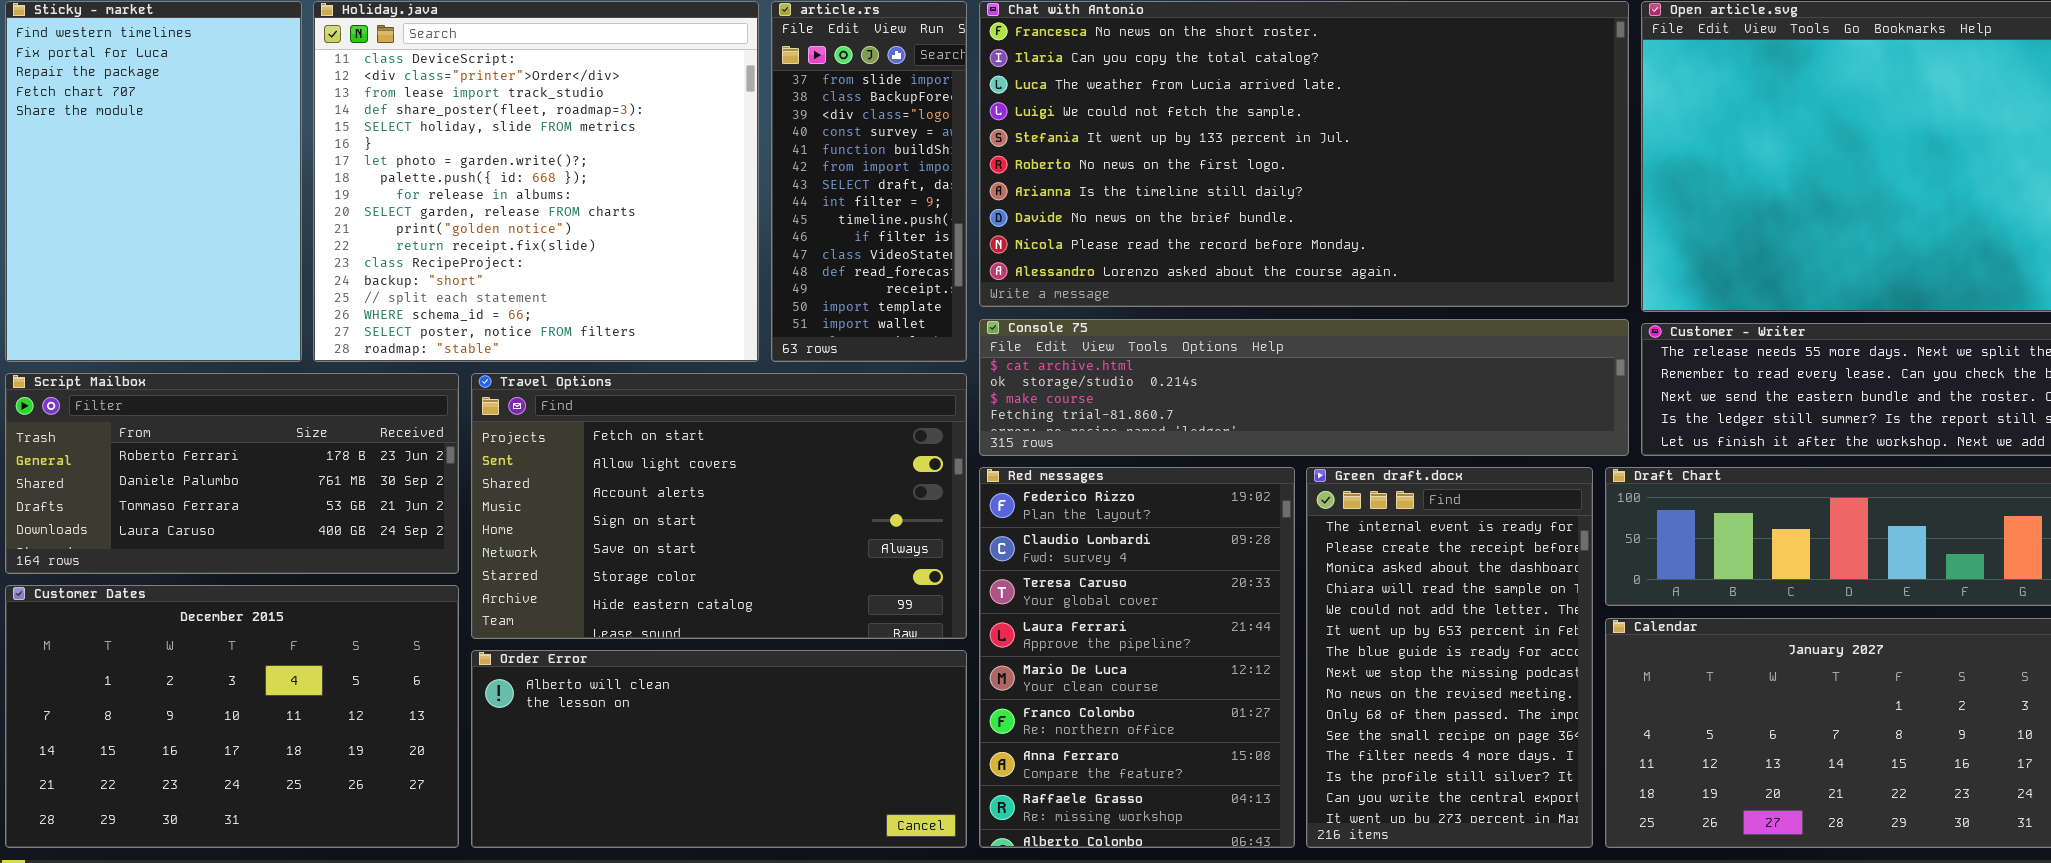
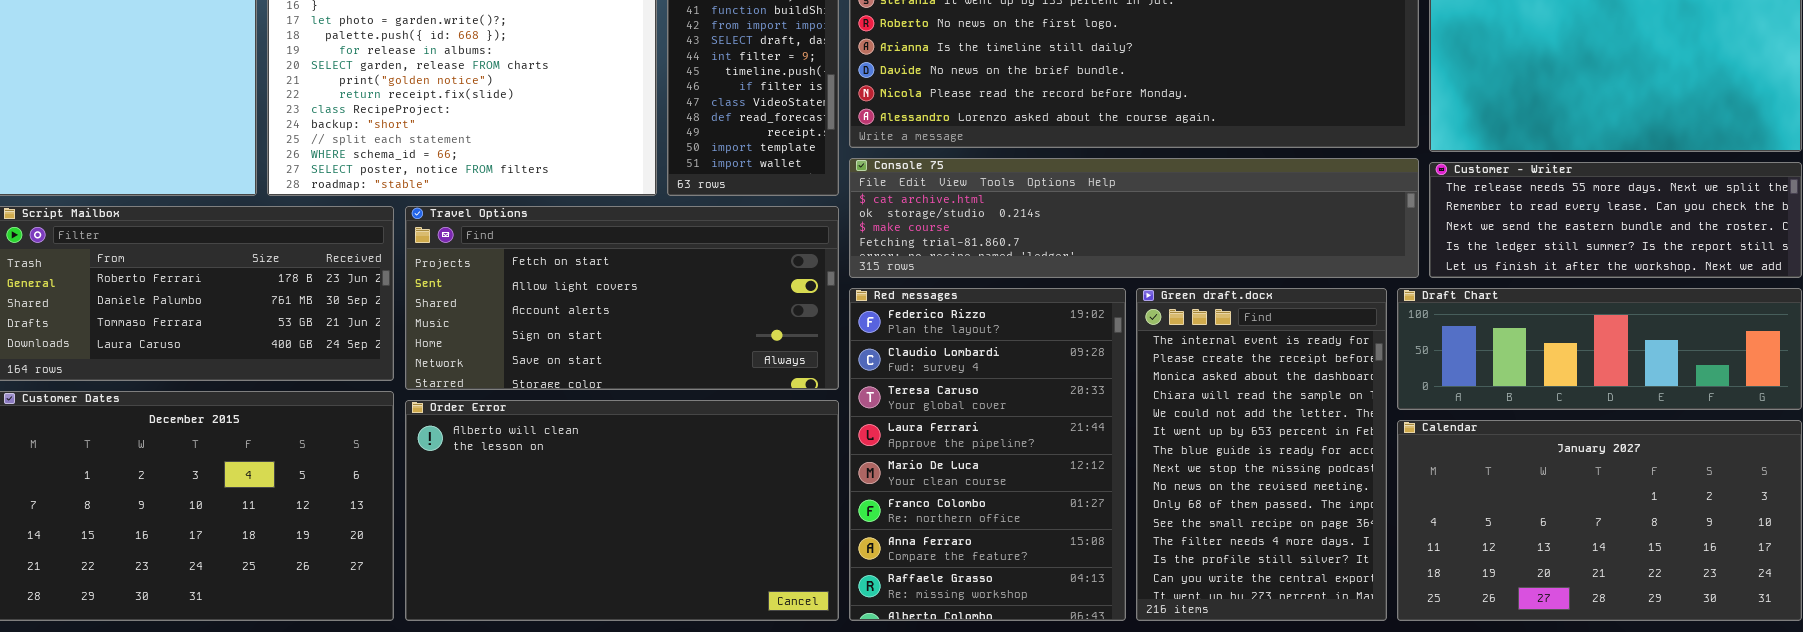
Travel Options: [471,373,967,639] -> [405,206,839,390], resized
Order Error: [471,650,967,848] -> [405,400,839,621], resized

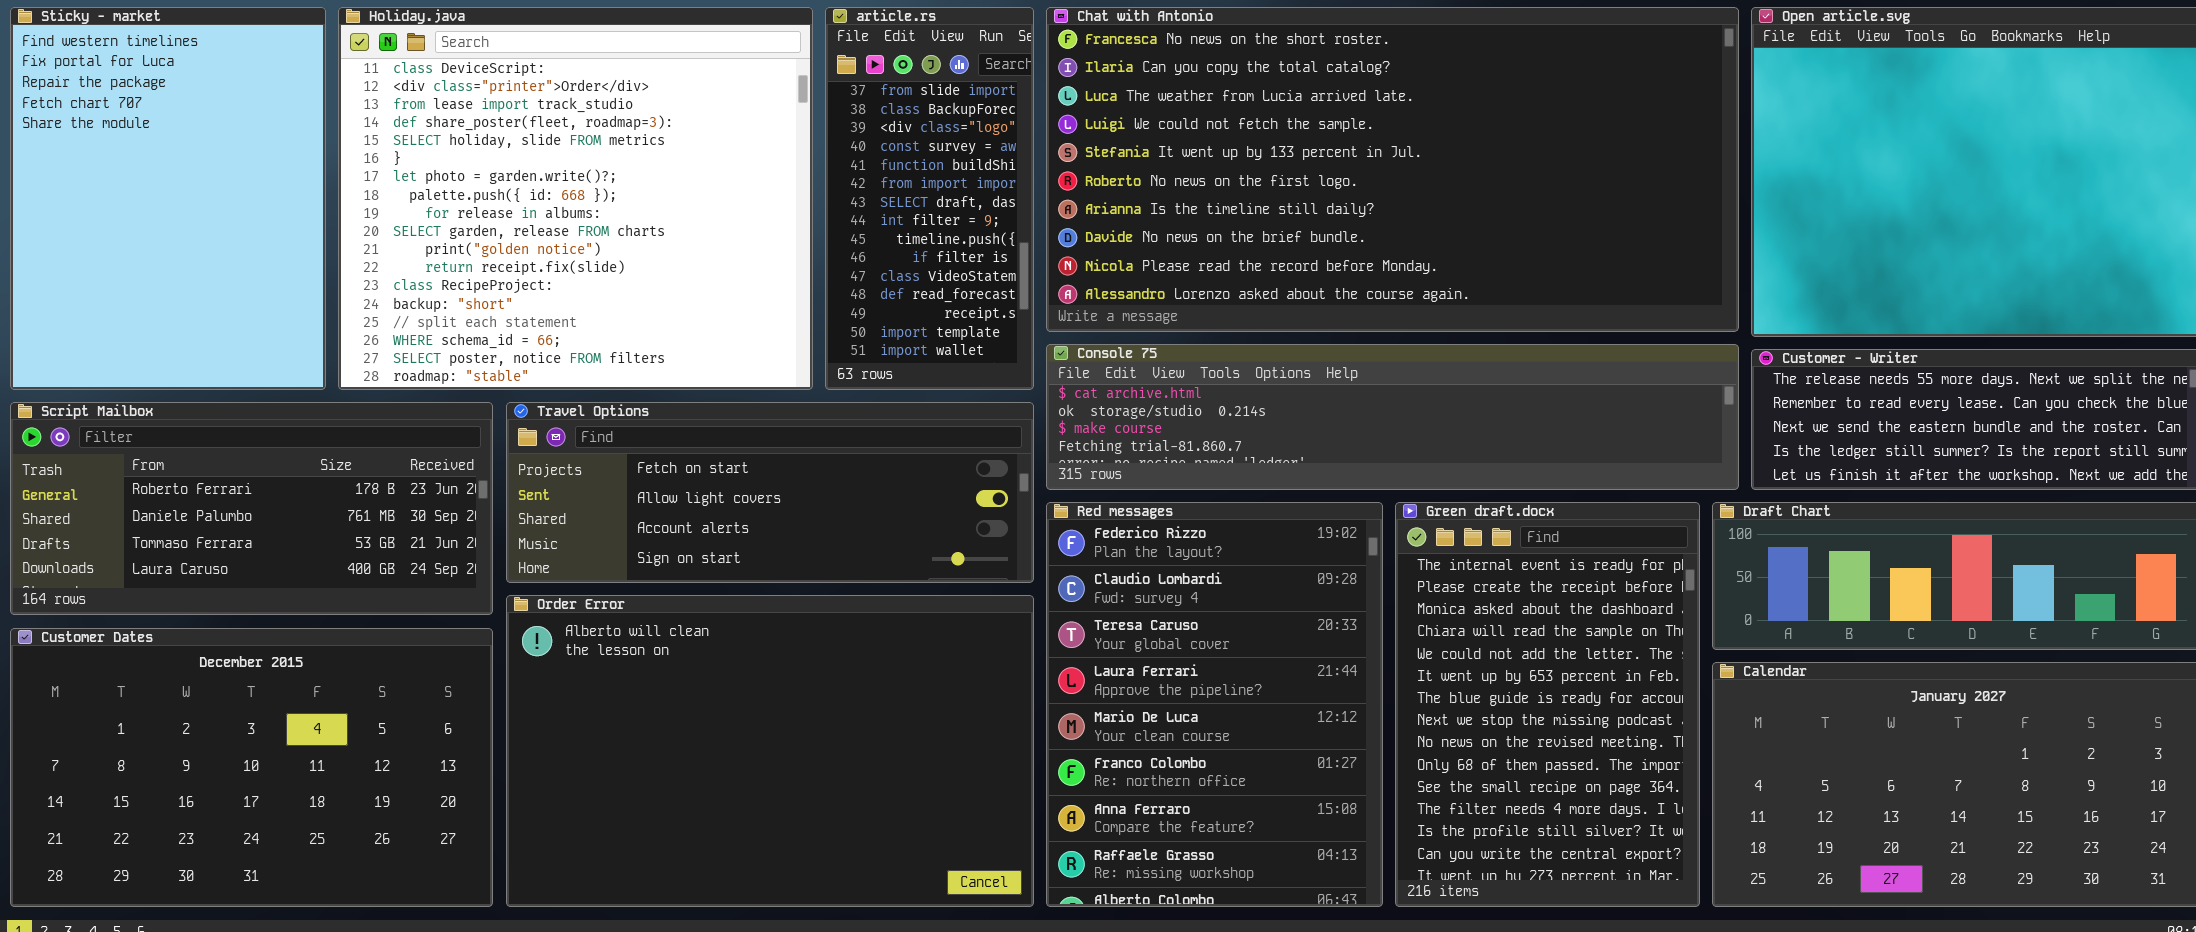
Travel Options: [405,206,839,390] -> [506,402,1034,583], resized
Order Error: [405,400,839,621] -> [506,595,1034,907], resized

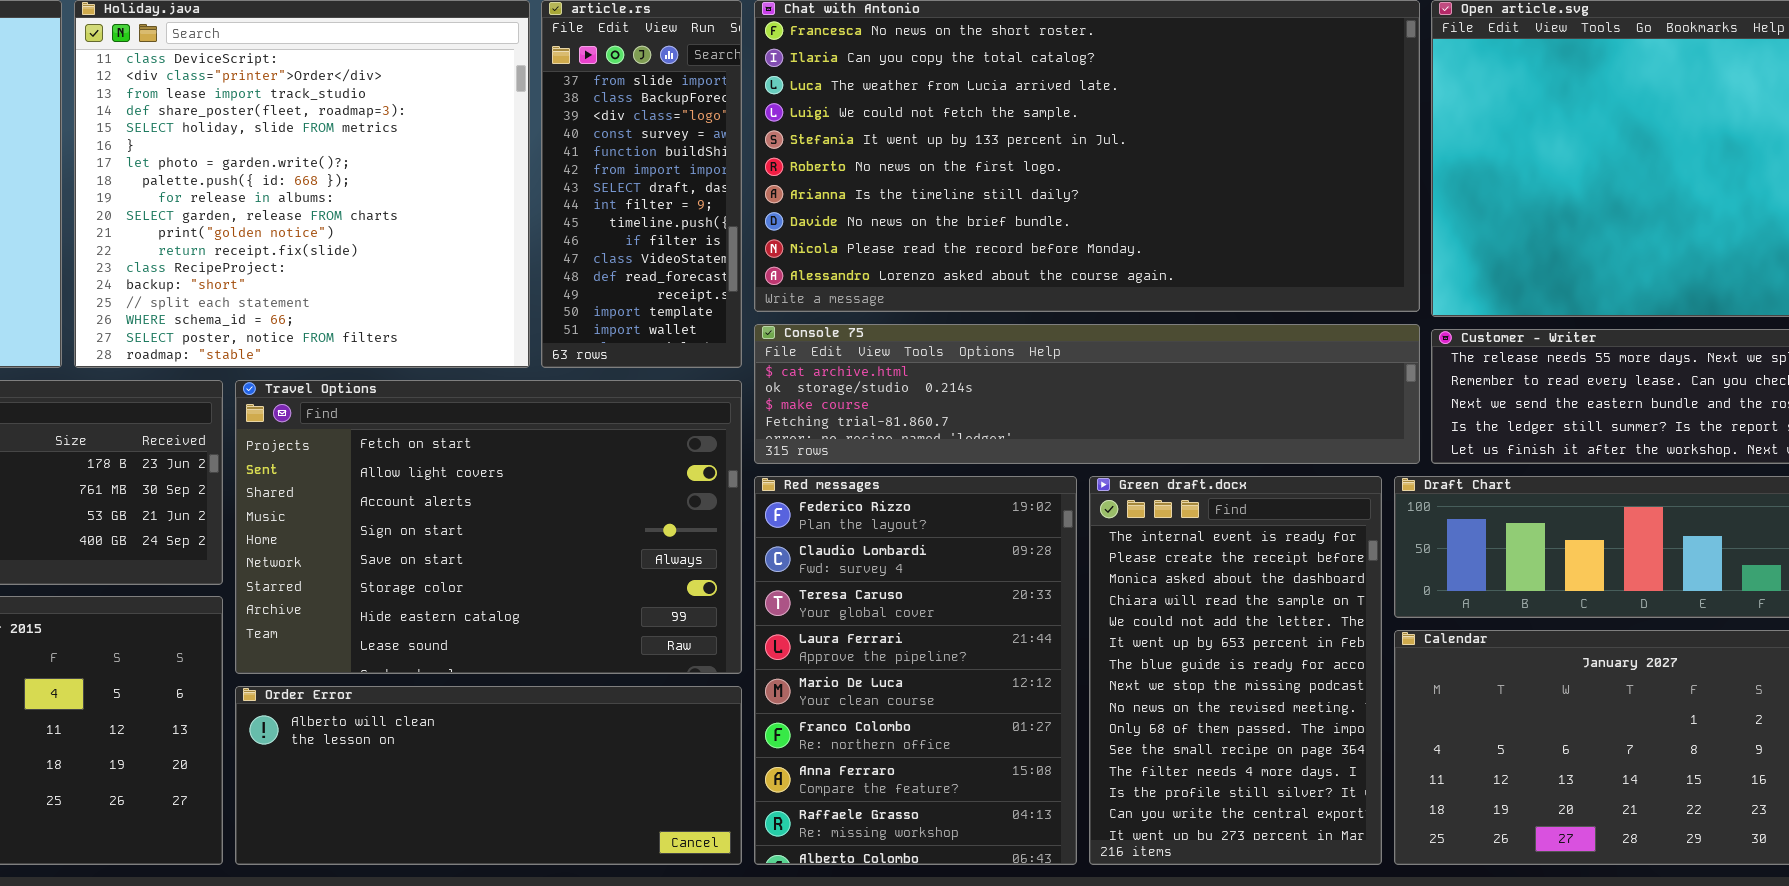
Travel Options: [506,402,1034,583] -> [235,380,742,674], resized
Order Error: [506,595,1034,907] -> [235,686,742,865], resized

